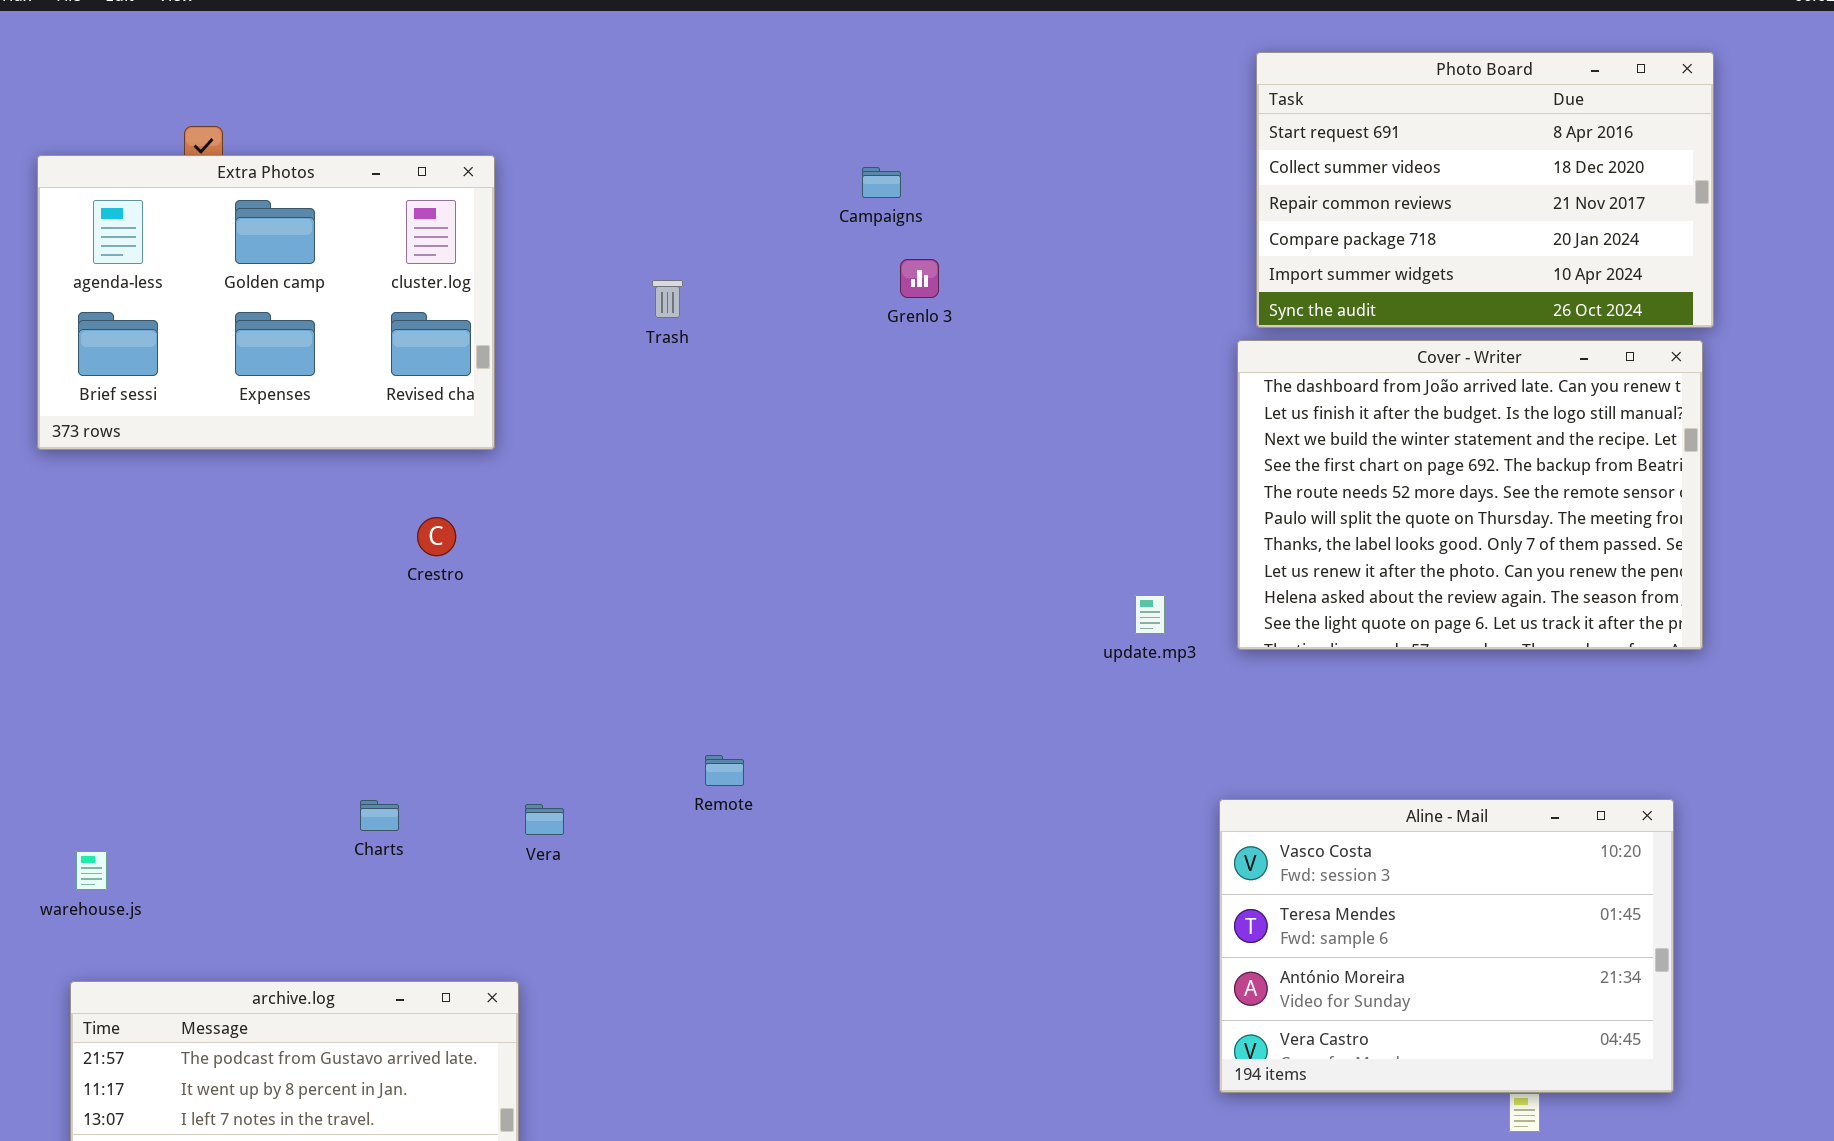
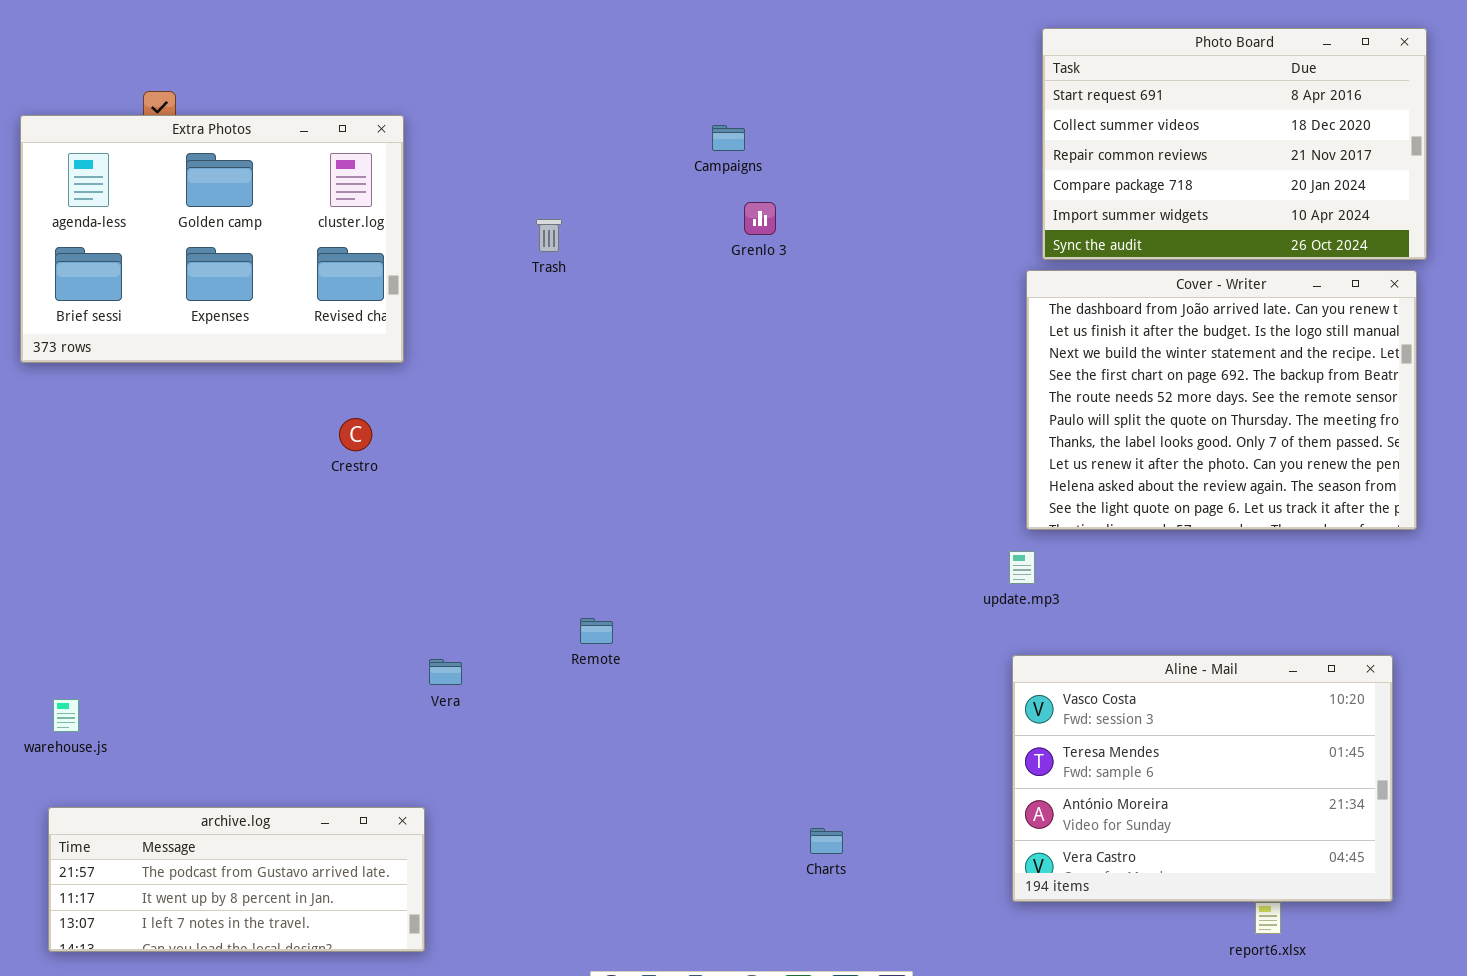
update.mp3: [1135,595,1165,634] -> [1009,551,1035,584], moved
Charts: [360,800,399,831] -> [810,828,843,854], moved

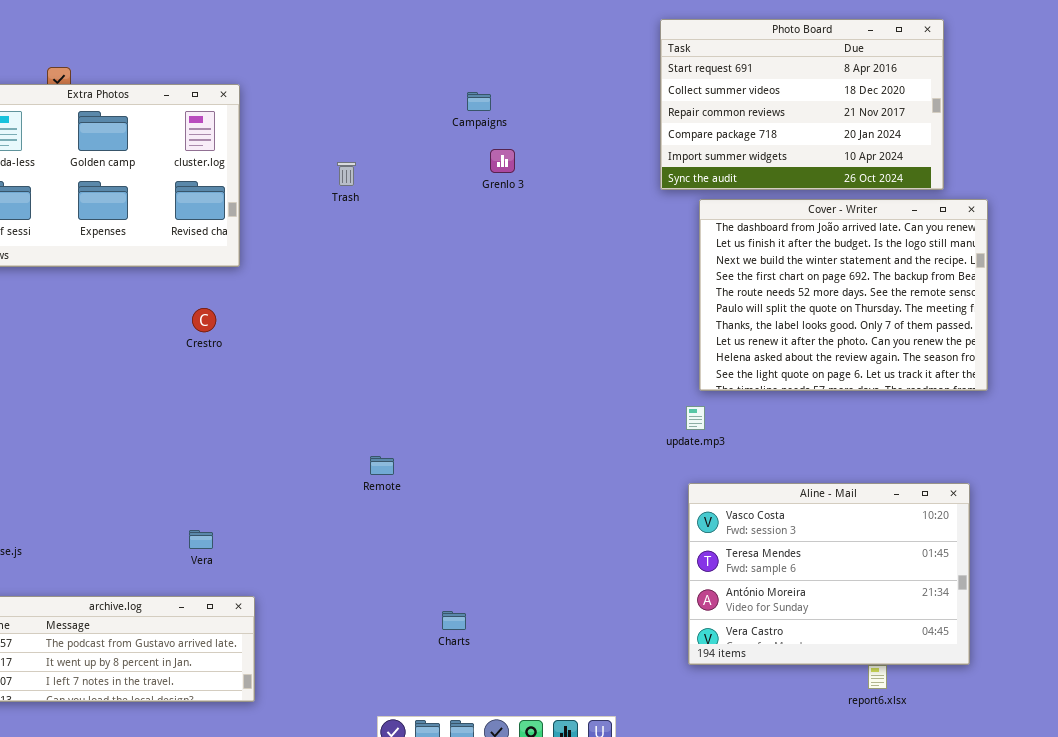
Photo Board: [1042,28,1427,260] -> [660,19,944,190], moved
Vera: [429,659,462,685] -> [189,530,213,549], moved
Charts: [810,828,843,854] -> [442,611,466,630], moved

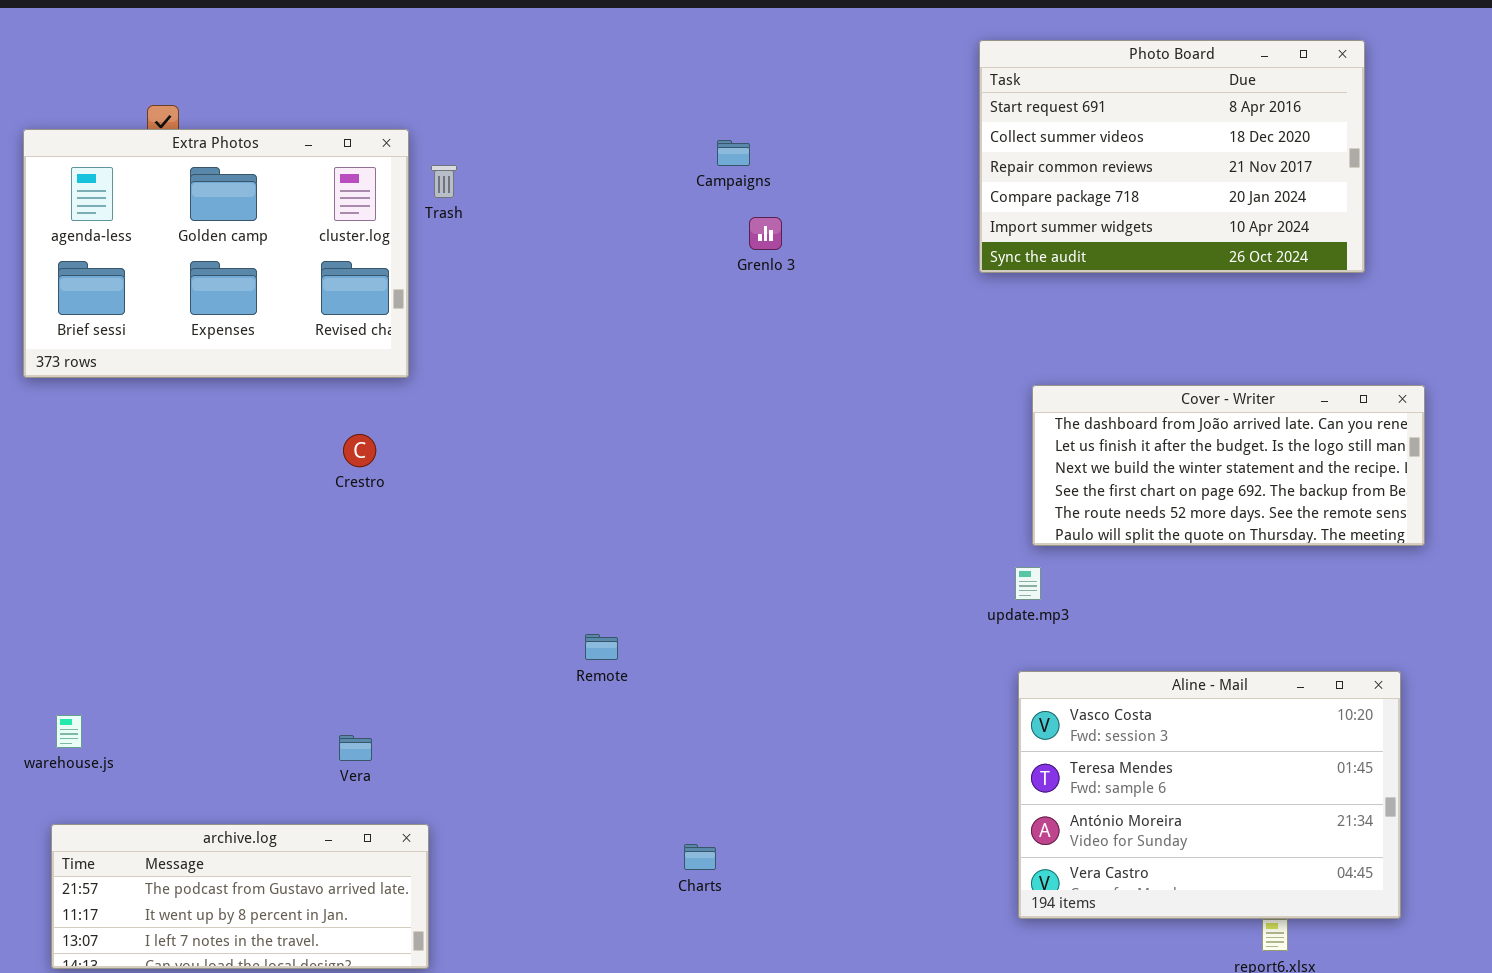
Trash: [337,162,356,186] -> [431,165,457,198], moved
Cover - Writer: [699,199,988,391] -> [1032,385,1425,546], resized

